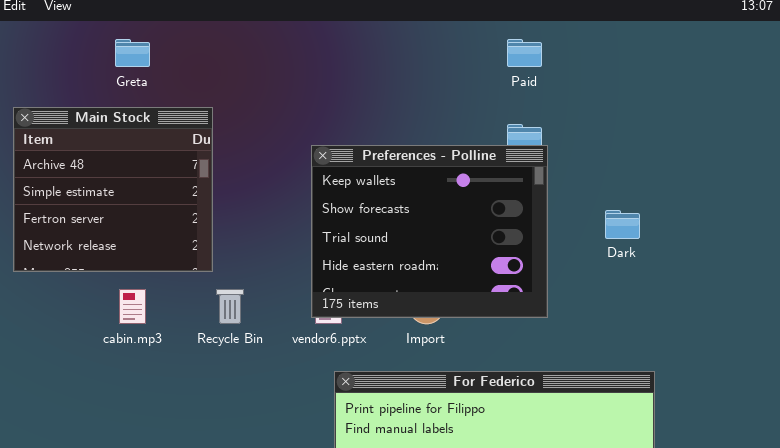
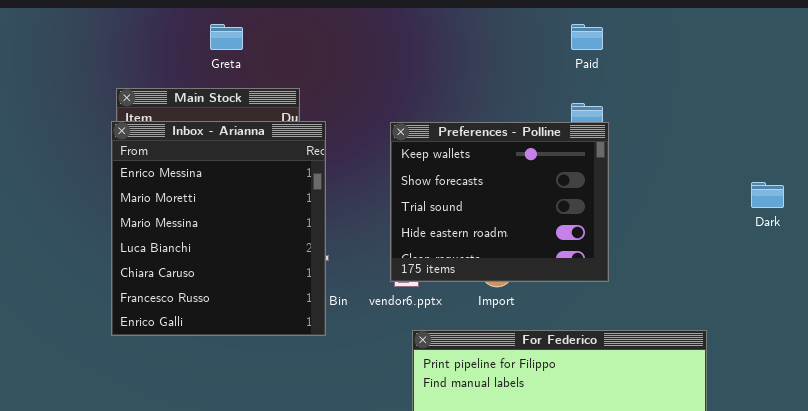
Inbox - Arianna: none -> [111,121,326,336], opened
Dark: [605,210,640,239] -> [751,182,784,208], moved

